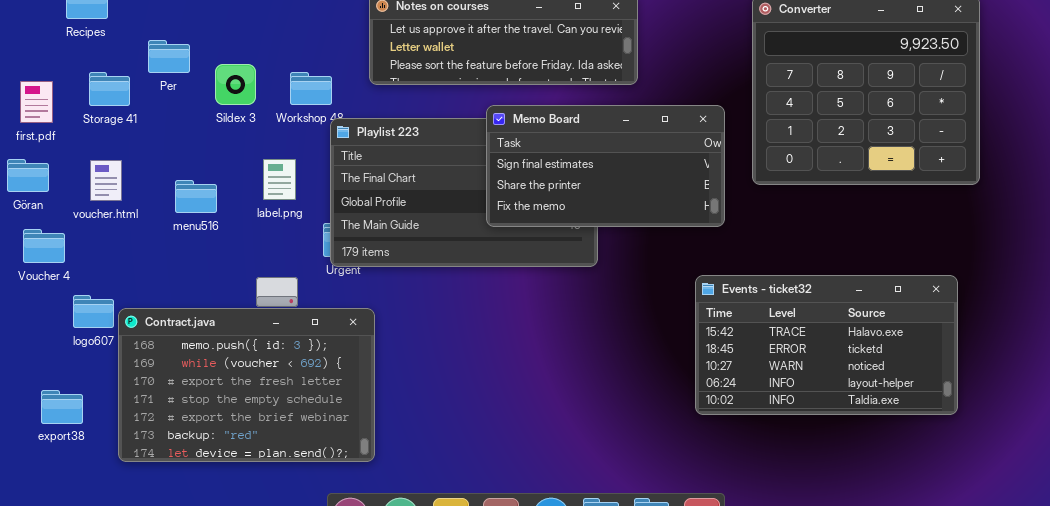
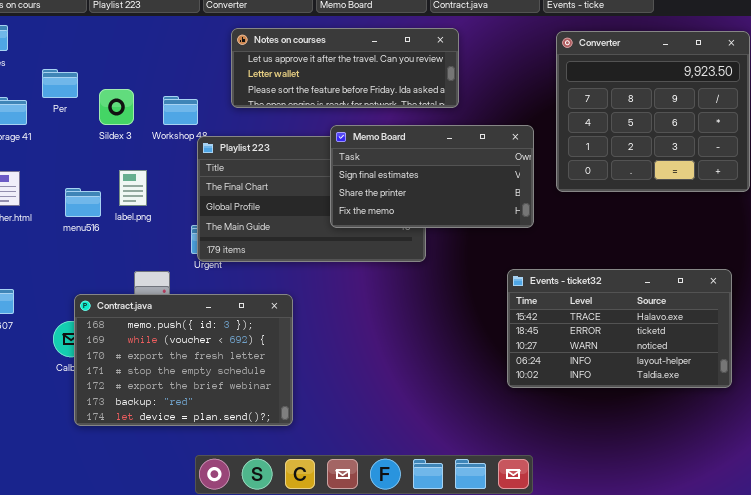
label.png: [263,159,296,200] -> [119,170,147,206], moved
Contract.java: [118,308,375,462] -> [74,294,293,426], moved

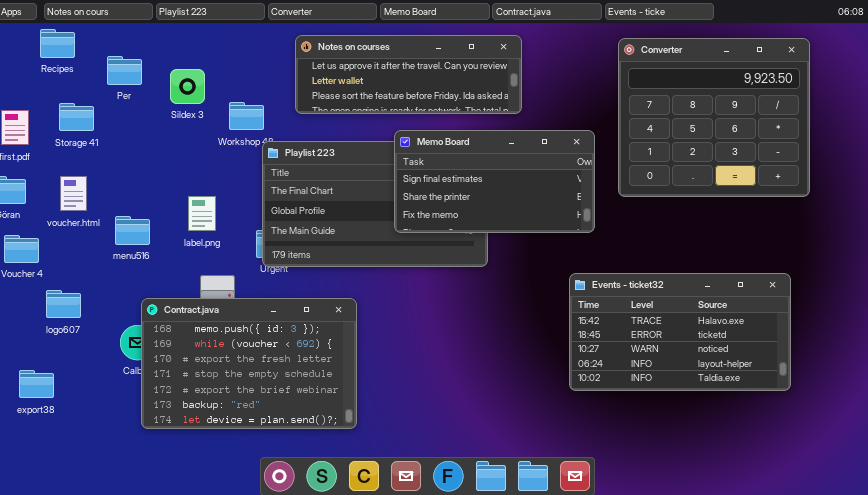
Per: [42,69,78,98] -> [107,56,142,85], moved
Sildex 3: [99,89,134,125] -> [170,69,205,104], moved
label.png: [119,170,147,206] -> [188,196,216,231], moved
menu516: [65,188,101,217] -> [115,216,150,245], moved

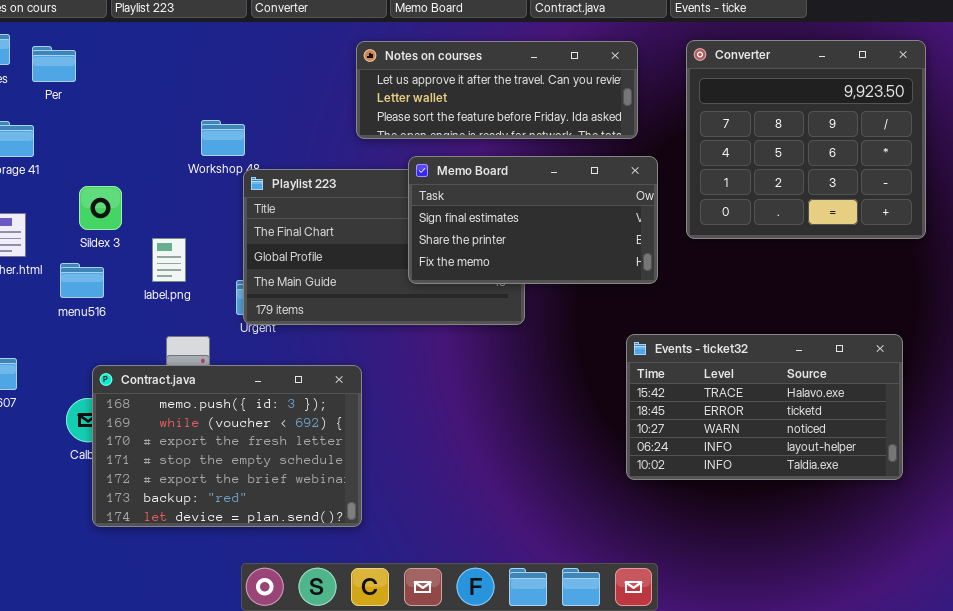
Notes on courses: [295,35,522,114] -> [356,41,638,139], moved
Per: [107,56,142,85] -> [32,46,76,82], moved
Sildex 3: [170,69,205,104] -> [79,186,122,230], moved

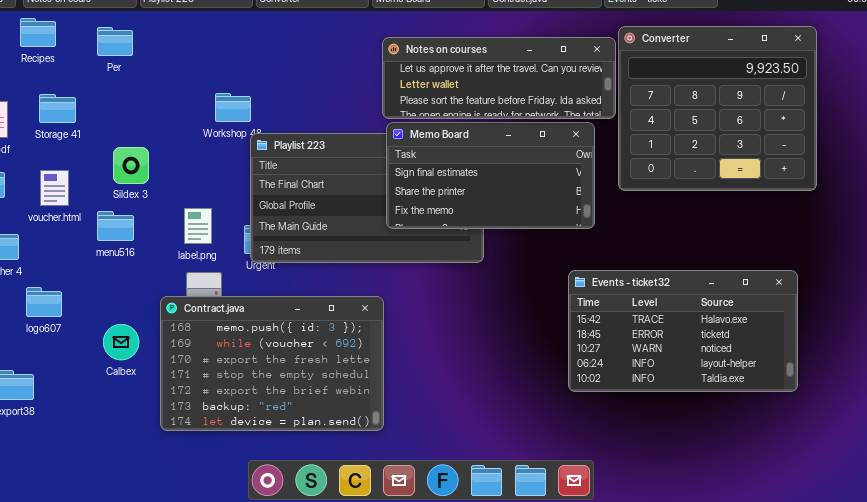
Notes on courses: [356,41,638,139] -> [382,37,616,119], moved
Per: [32,46,76,82] -> [97,27,133,56], moved
label.png: [152,238,186,282] -> [184,208,212,244], moved
Contract.java: [92,365,362,527] -> [160,296,384,431], moved

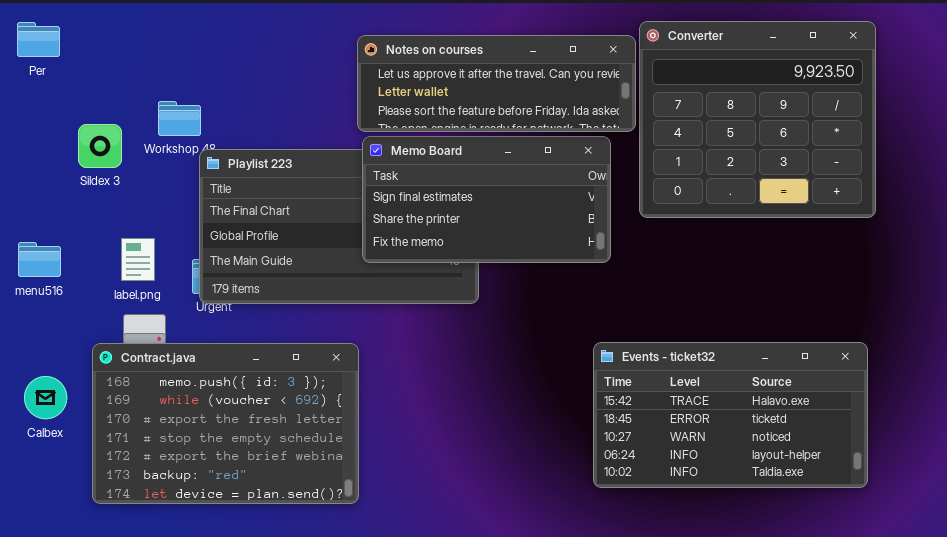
Sildex 3: [113,147,149,184] -> [78,124,122,168], moved
Events - ticket32: [568,270,798,392] -> [593,342,868,488], moved

